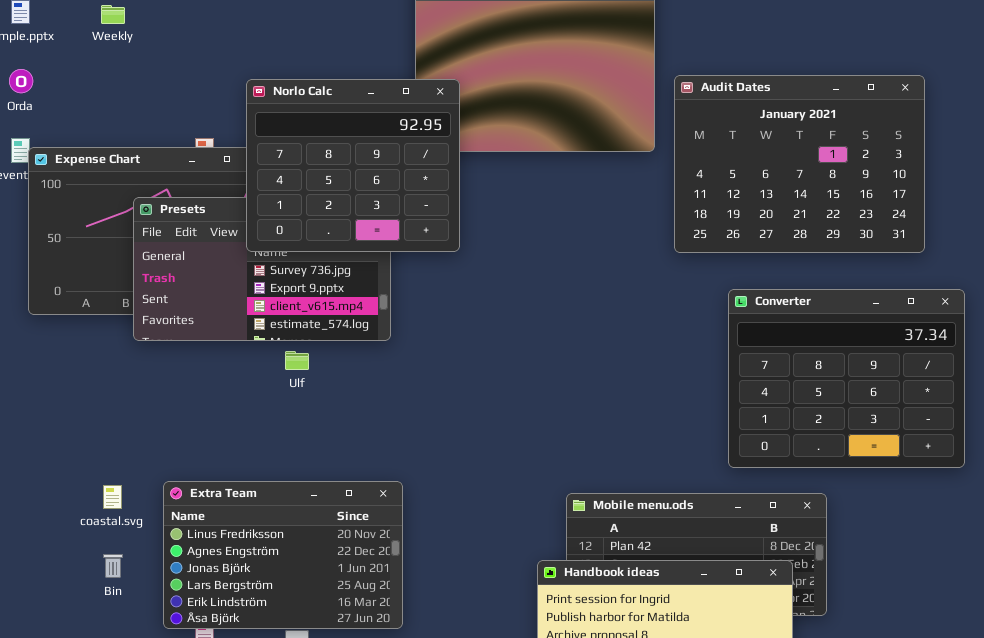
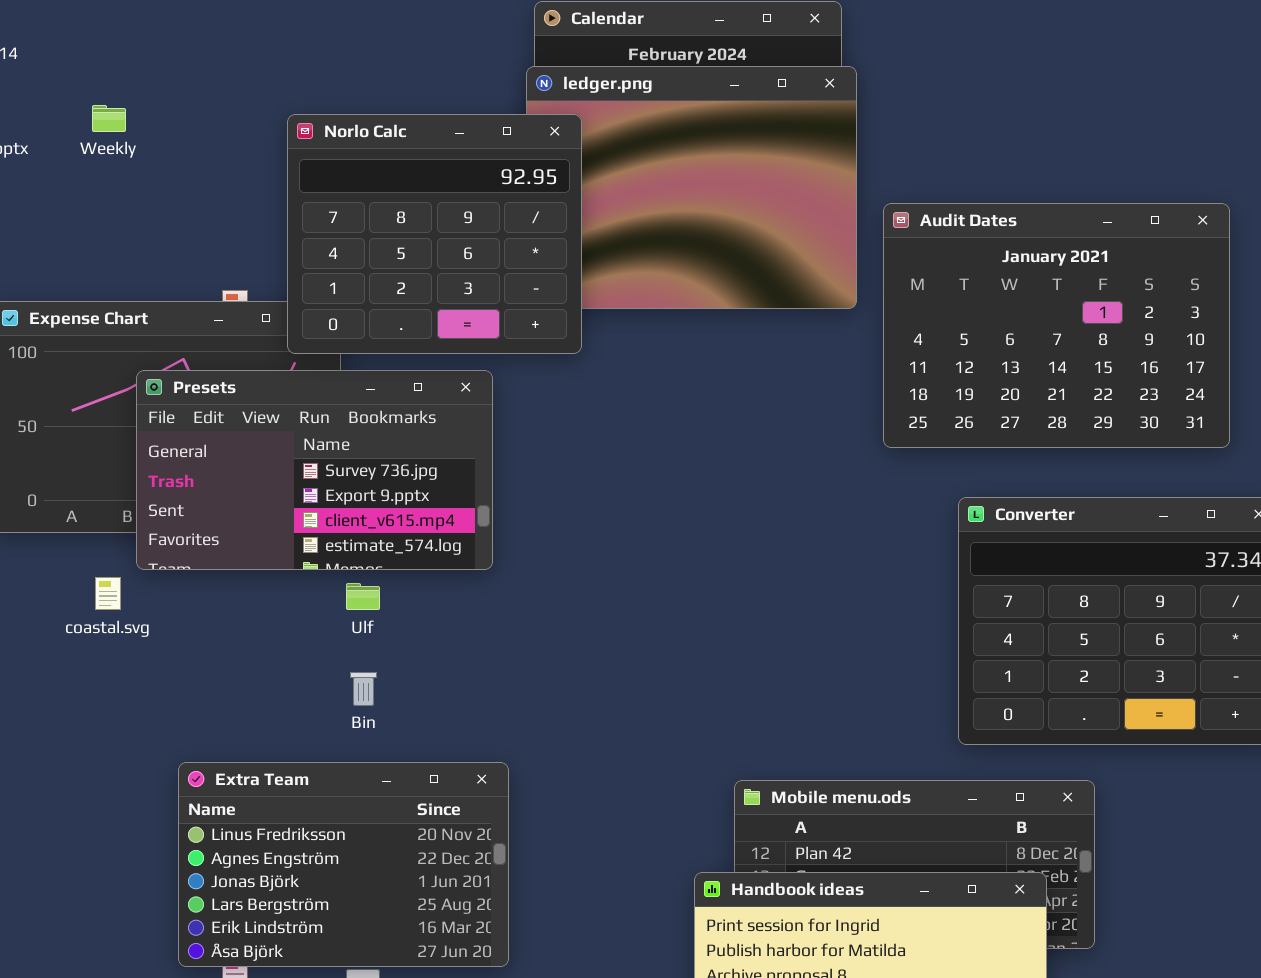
Norlo Calc: [246,79,460,252] -> [287,114,582,354], moved
coastal.svg: [103,485,122,509] -> [95,577,121,610], moved
Bin: [103,554,123,578] -> [350,672,377,706], moved

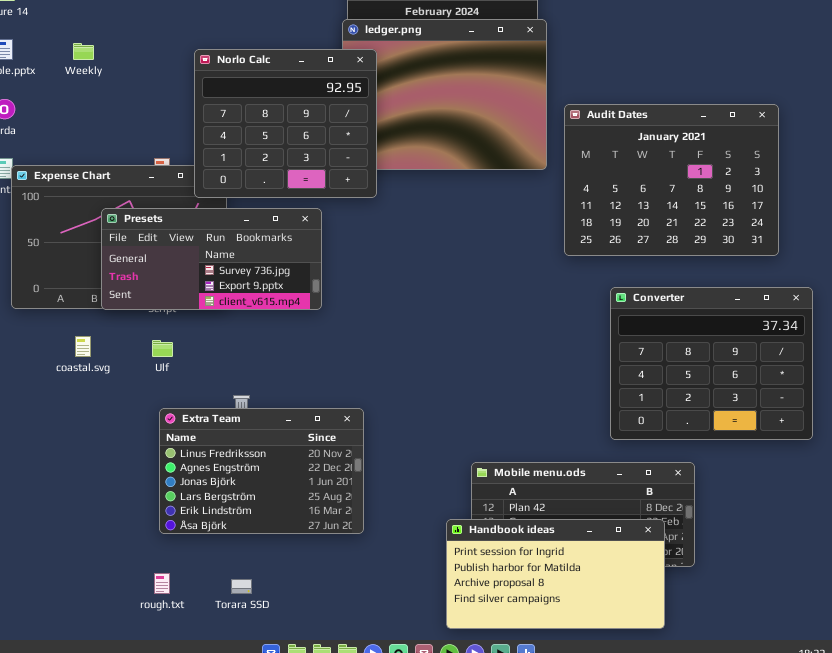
Presets: [136,370,493,570] -> [101,208,322,310], resized
Ulf: [346,583,380,610] -> [152,340,173,357], moved
Extra Team: [178,762,509,967] -> [159,408,364,534], moved

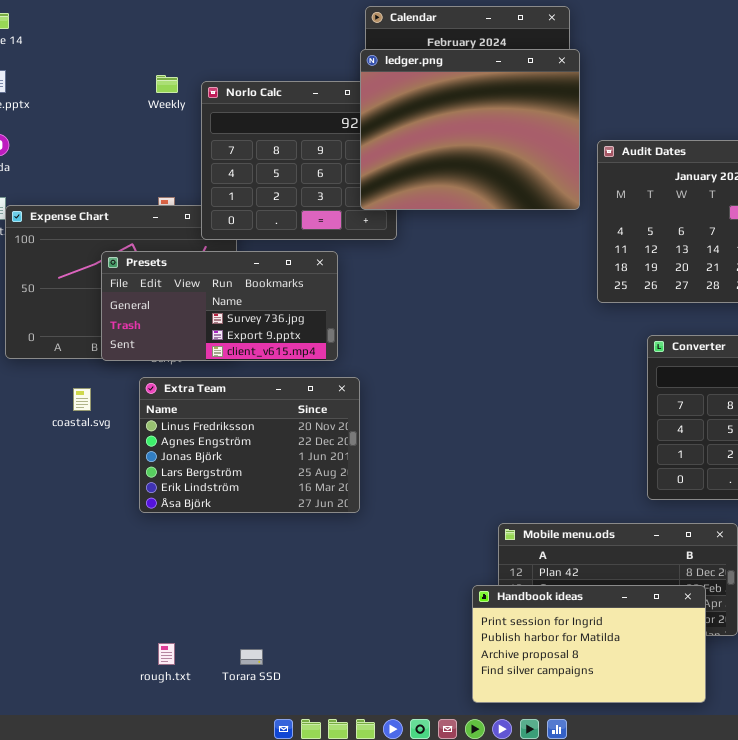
ledger.png: [342,19,547,170] -> [360,49,580,210], raised
Weekly: [73,43,94,60] -> [156,75,178,93], moved
Extra Team: [159,408,364,534] -> [139,377,360,513], moved

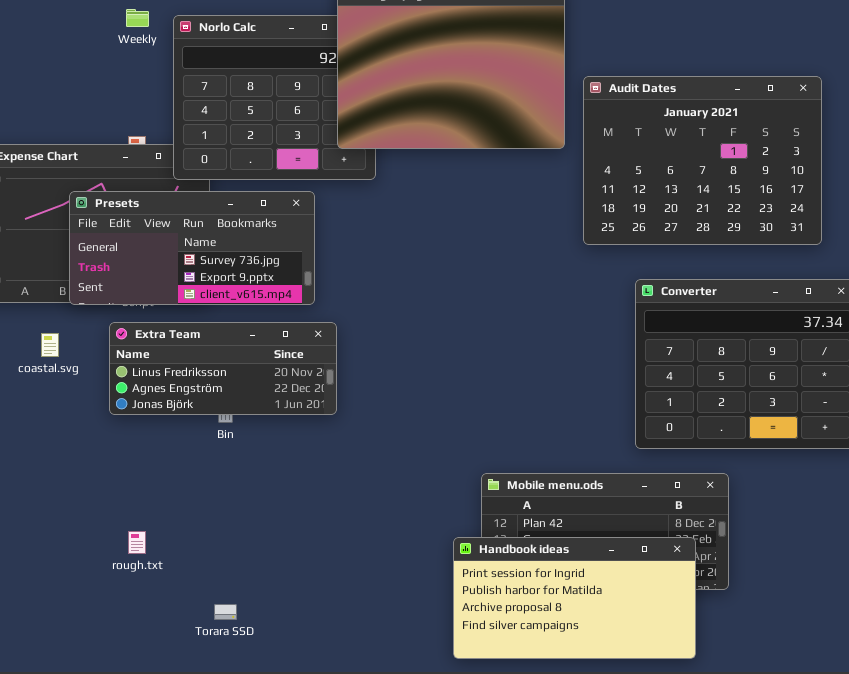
Extra Team: [139,377,360,513] -> [109,322,337,415], resized
rough.txt: [158,643,175,665] -> [128,531,146,554], moved

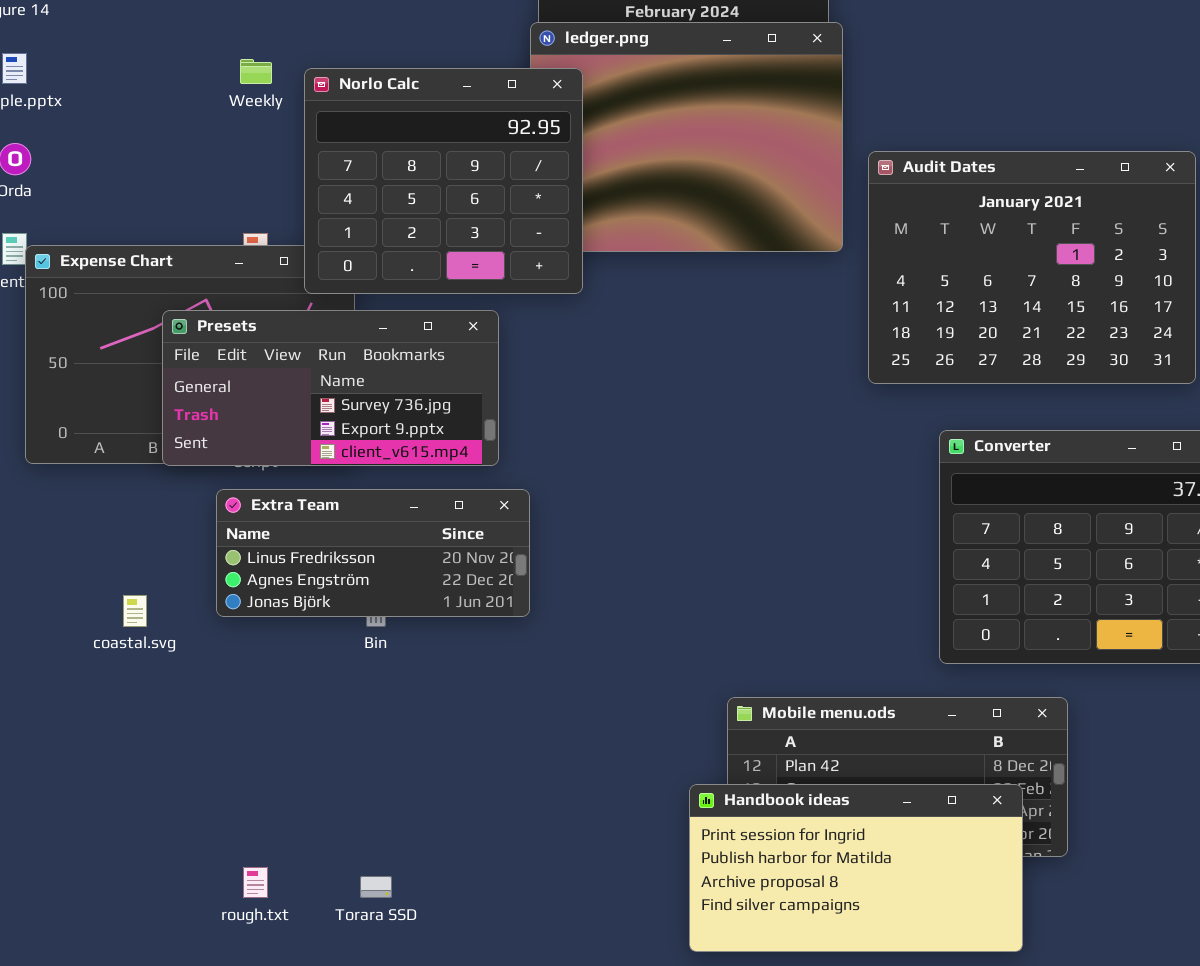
Norlo Calc: [173,15,376,180] -> [304,68,583,294], raised
coastal.svg: [41,333,59,357] -> [123,595,147,627], moved
rough.txt: [128,531,146,554] -> [243,867,268,898], moved

